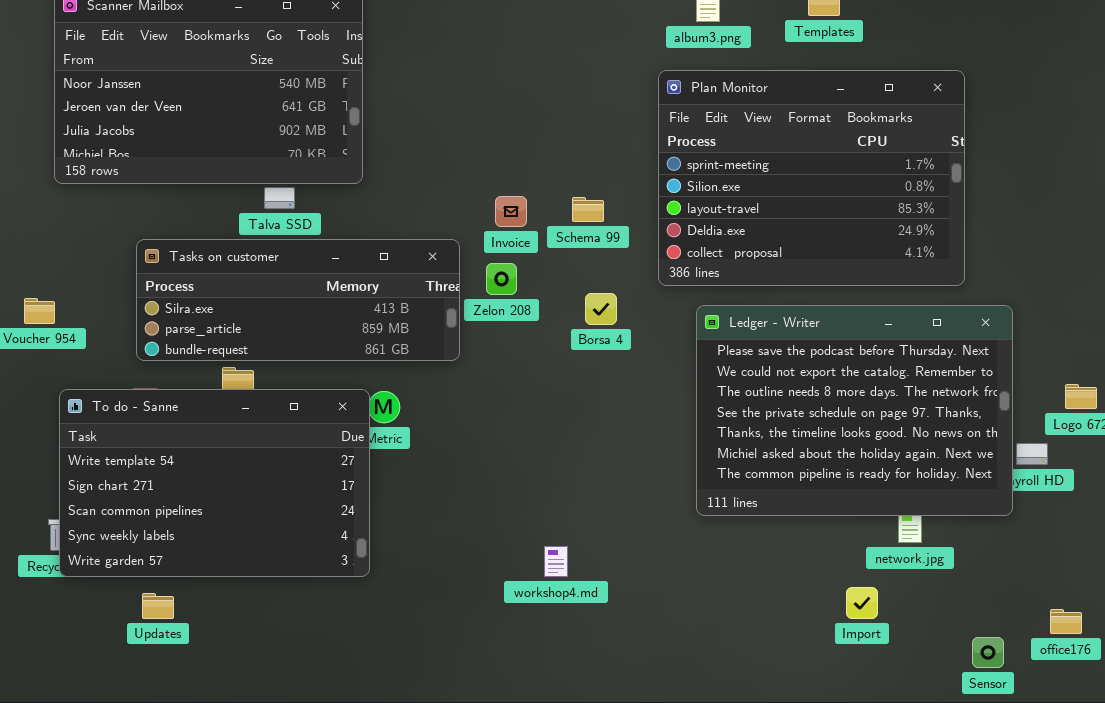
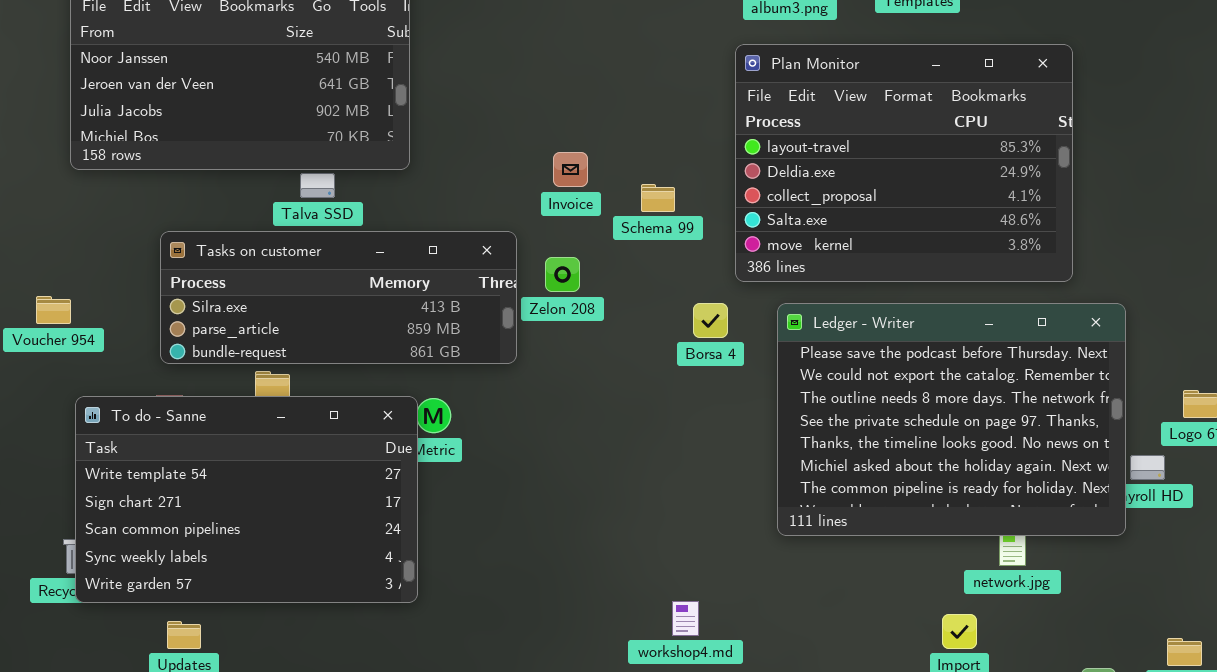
Plan Monitor: [658,70,965,286] -> [735,44,1073,282], scrolled down 2 rows
Invoice: [495,196,527,227] -> [553,152,588,187], moved
Borsa 4: [585,293,617,325] -> [693,303,728,338], moved
workshop4.md: [544,546,568,577] -> [672,601,699,636], moved

